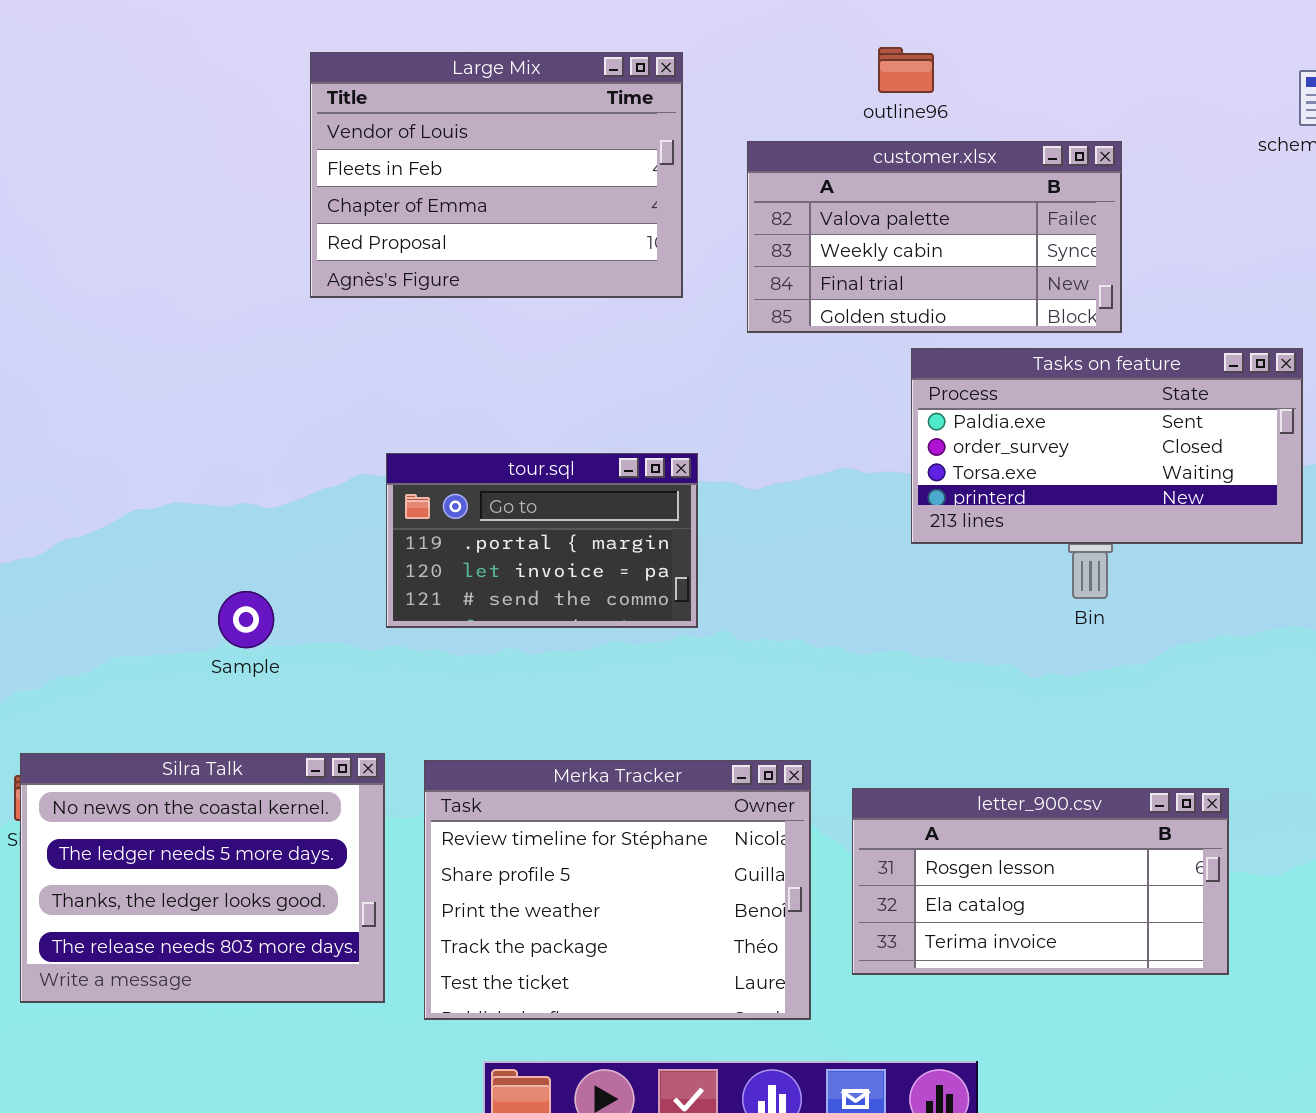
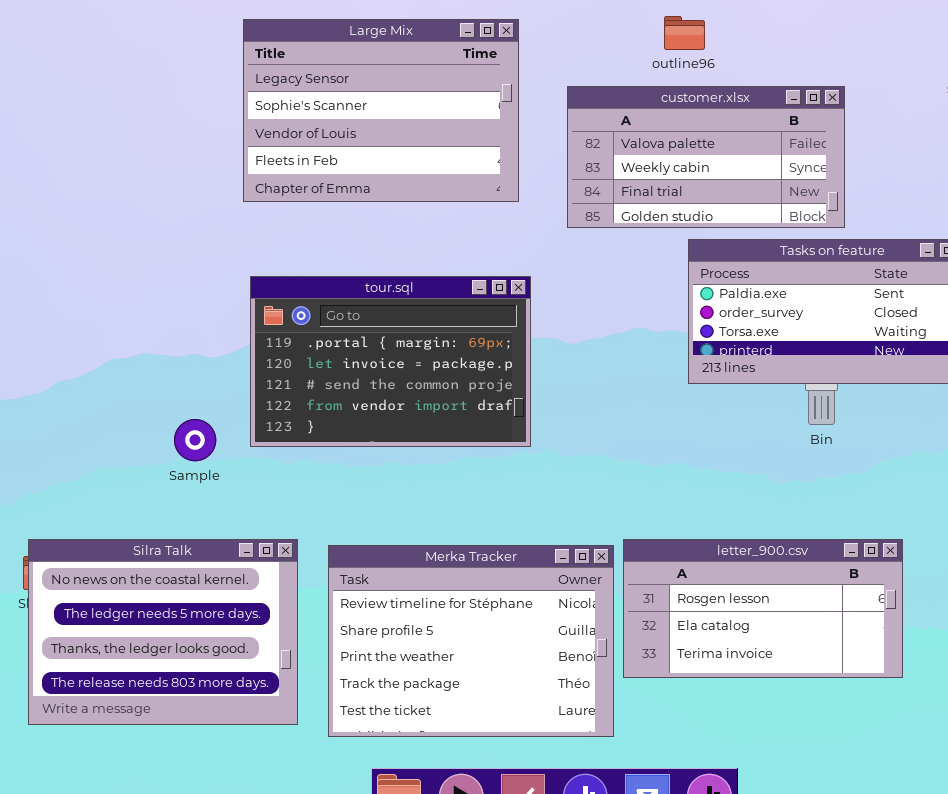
Large Mix: [310,52,683,298] -> [243,19,519,202], scrolled up 2 rows
tour.sql: [386,453,698,628] -> [250,276,531,447], resized
letter_900.csv: [852,788,1229,975] -> [623,539,903,678], moved

